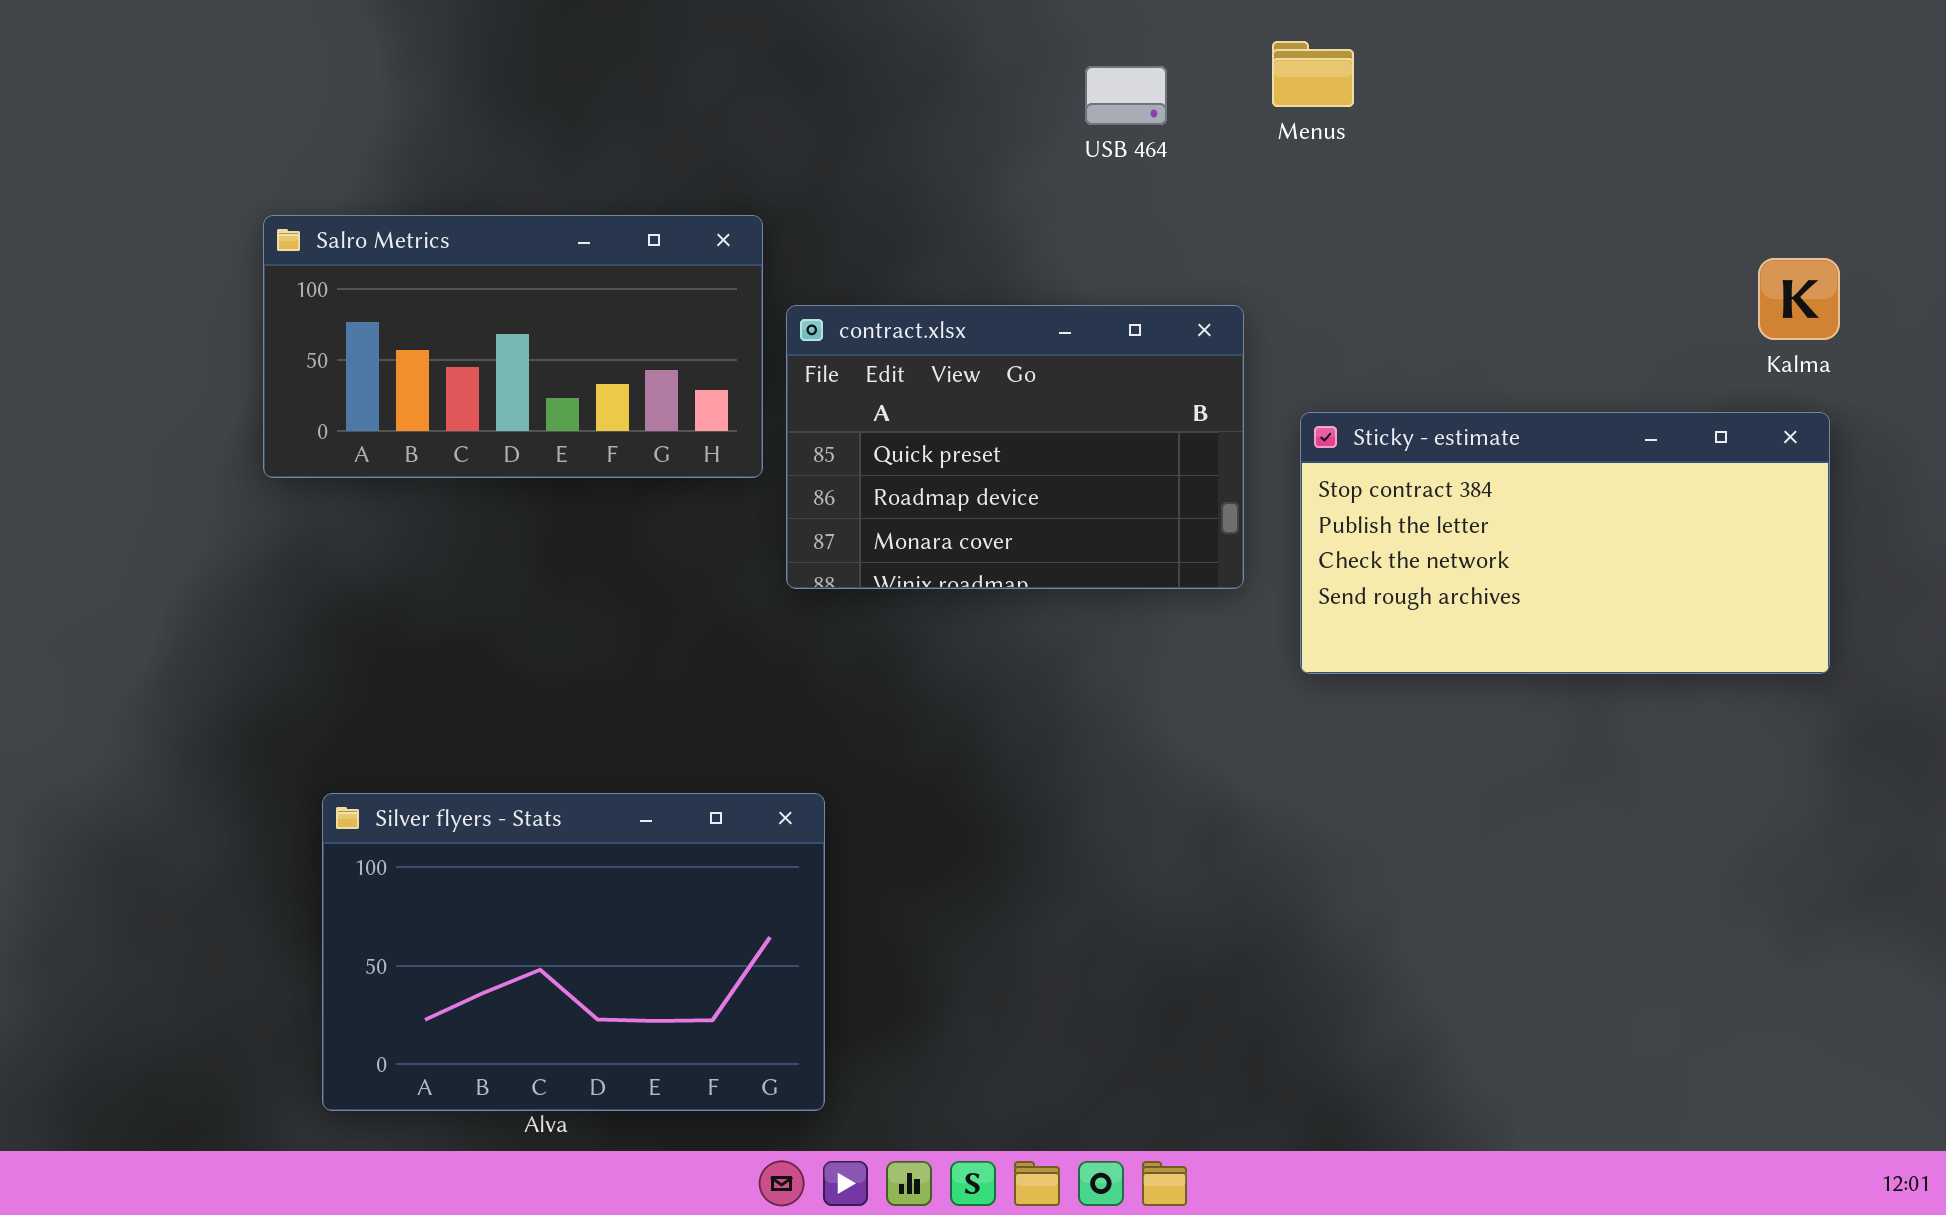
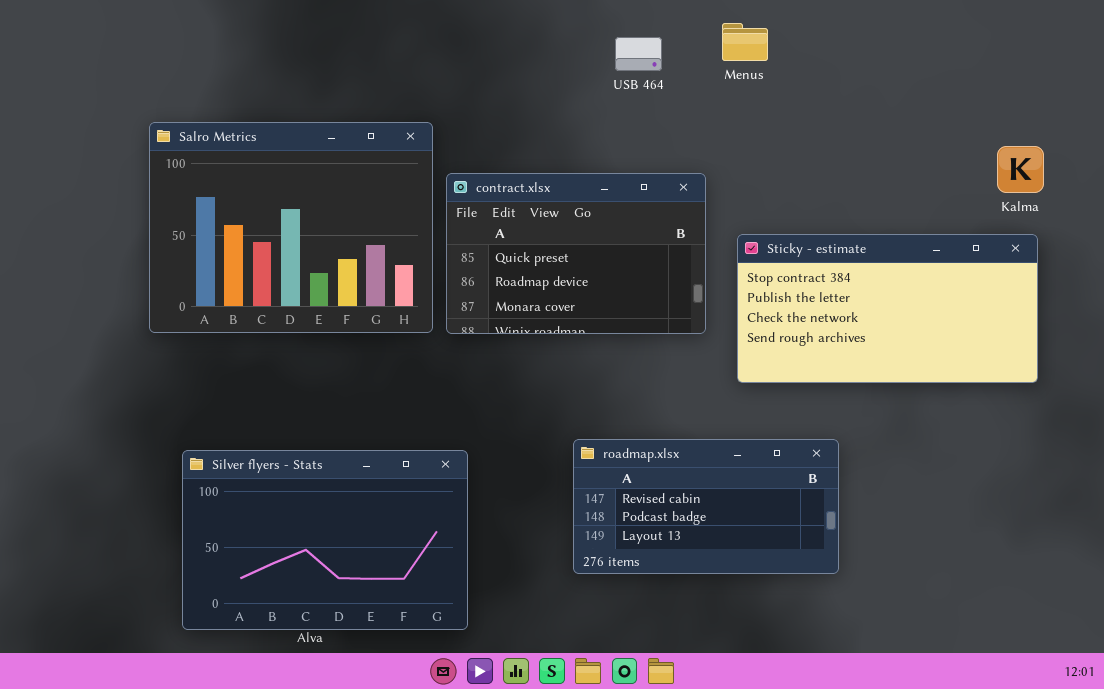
Salro Metrics: [263,215,763,478] -> [149,122,433,333], resized
roadmap.xlsx: none -> [573,439,839,574], opened

